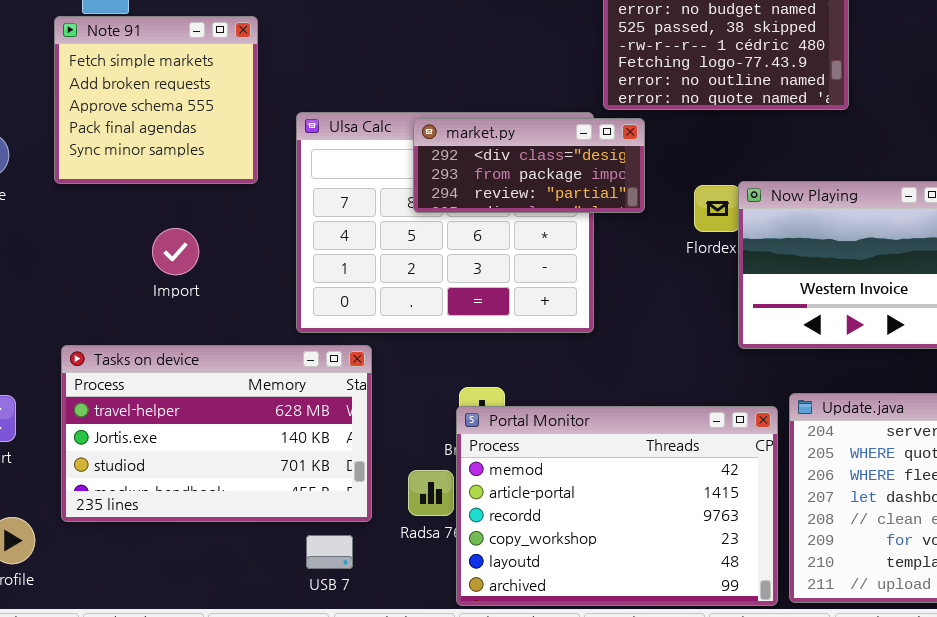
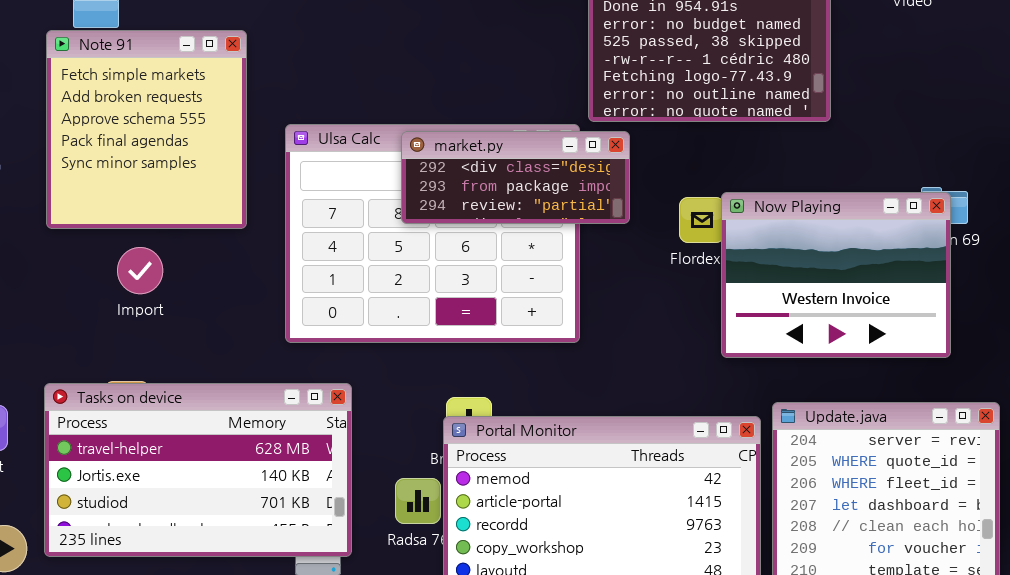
Note 91: [54,16,258,184] -> [46,30,247,229], resized
Import: [152,228,199,275] -> [117,247,163,294], moved
Tasks on device: [61,345,372,522] -> [44,383,352,557], moved

